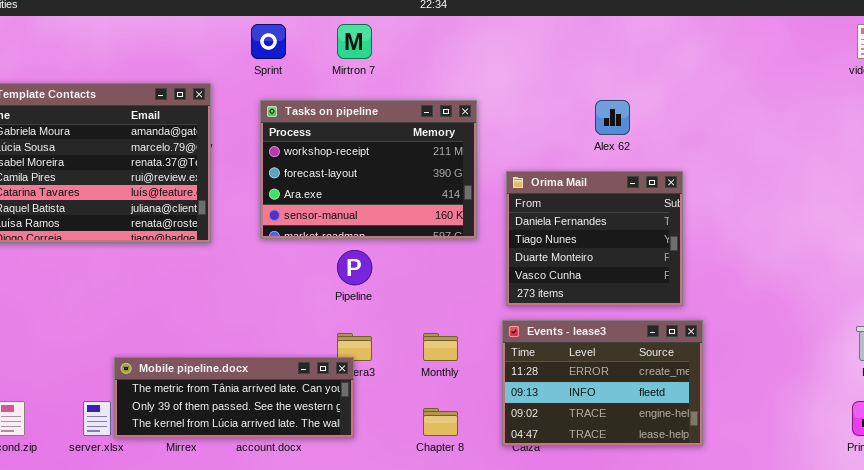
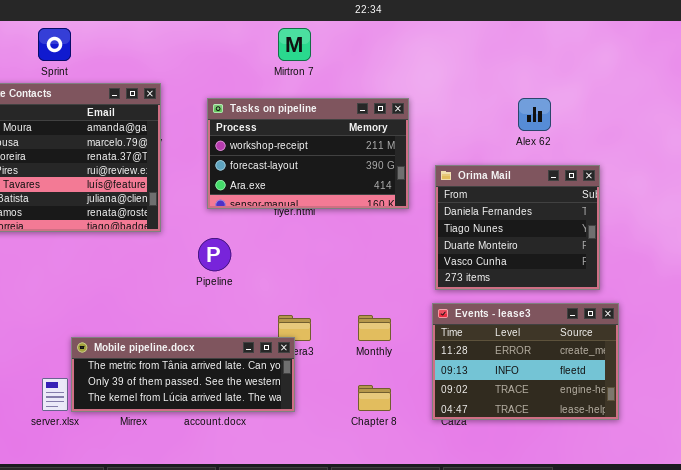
Sprint: [251,24,286,59] -> [38,28,71,61], moved
Tasks on pipeline: [260,100,477,239] -> [207,98,409,209], resized
Pipeline: [337,250,372,285] -> [198,238,231,271], moved

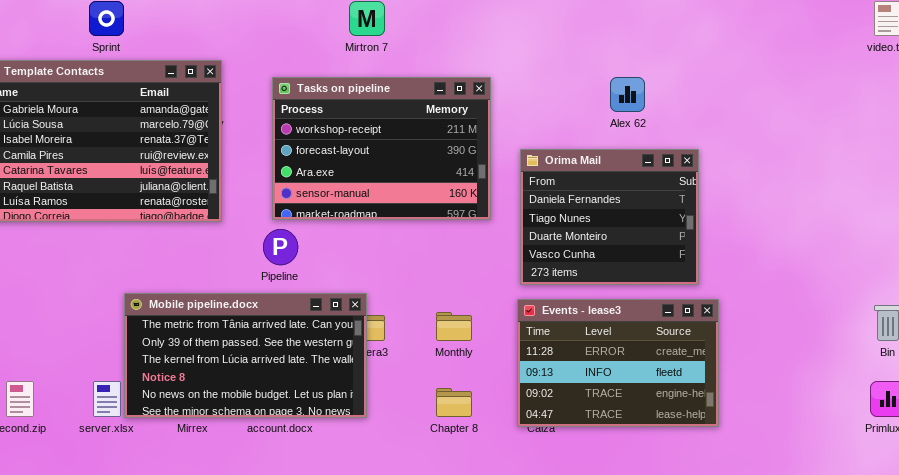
Tasks on pipeline: [207,98,409,209] -> [272,77,491,220], resized
Mobile pipeline.docx: [71,337,295,412] -> [124,293,367,418], resized

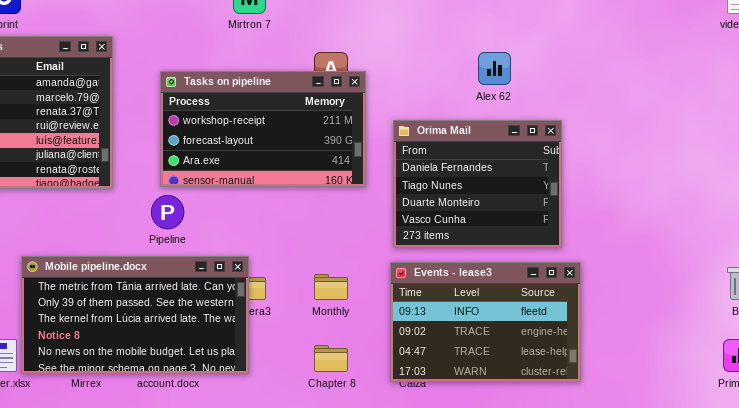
Tasks on pipeline: [272,77,491,220] -> [160,71,366,187], resized
Events - lease3: [517,299,719,427] -> [390,262,581,382], scrolled down 1 row

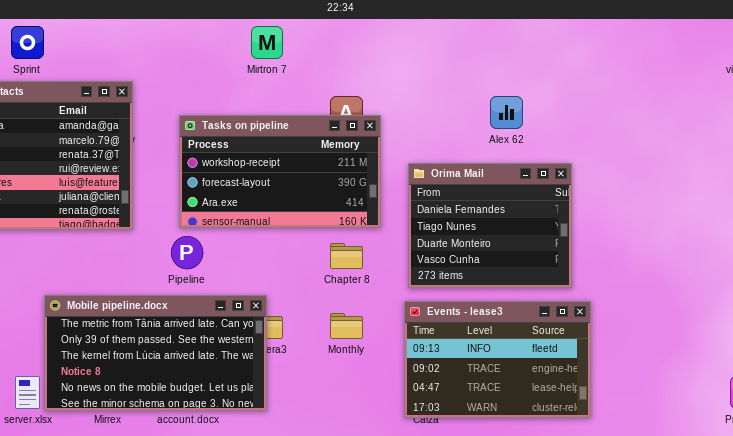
Chapter 8: [314,345,348,372] -> [330,243,363,269], moved

